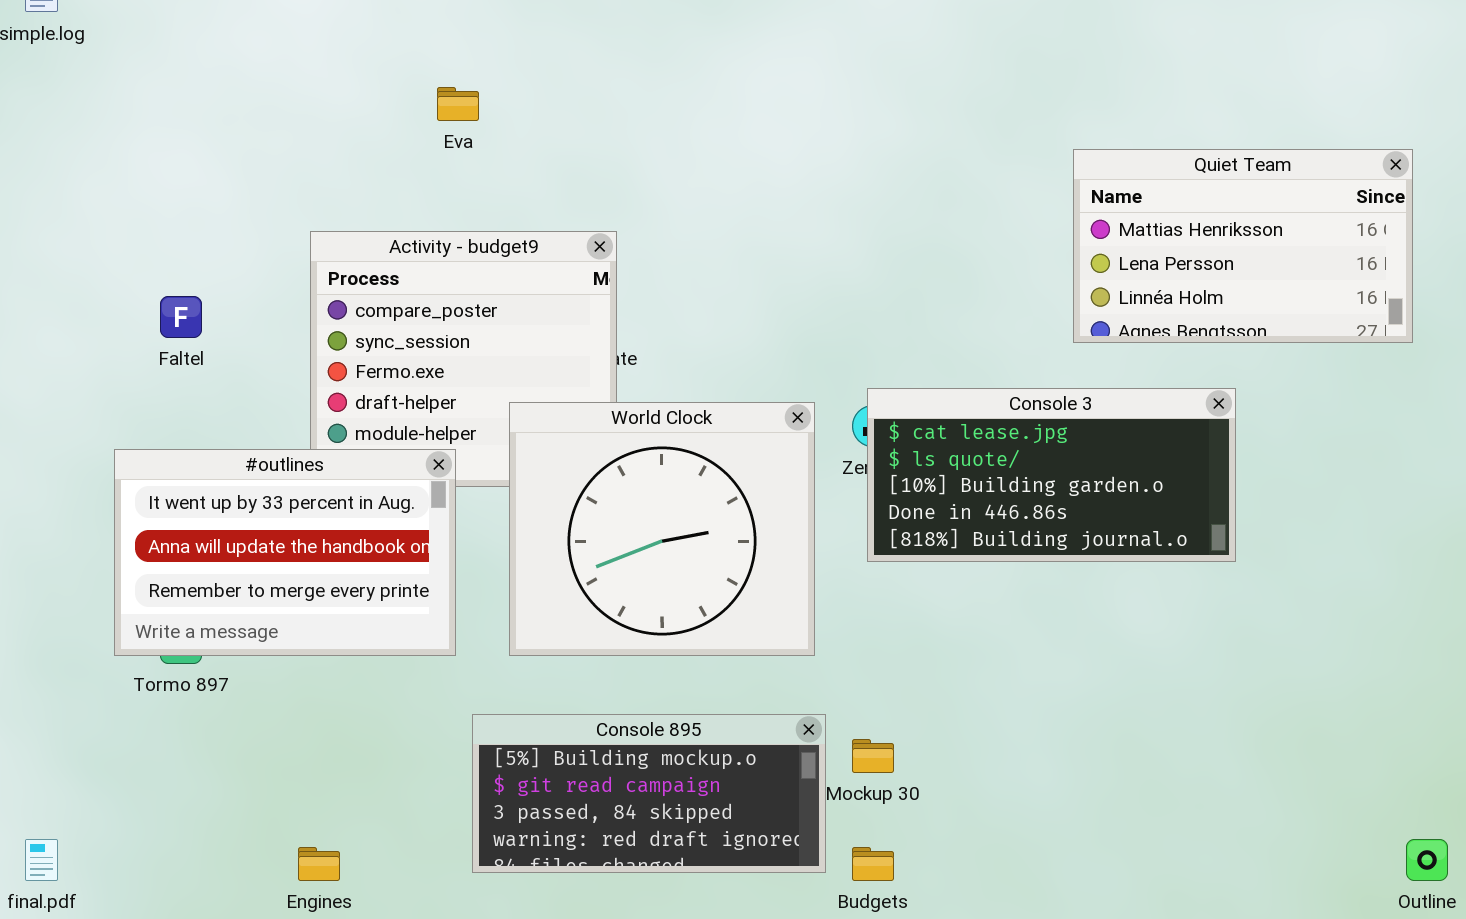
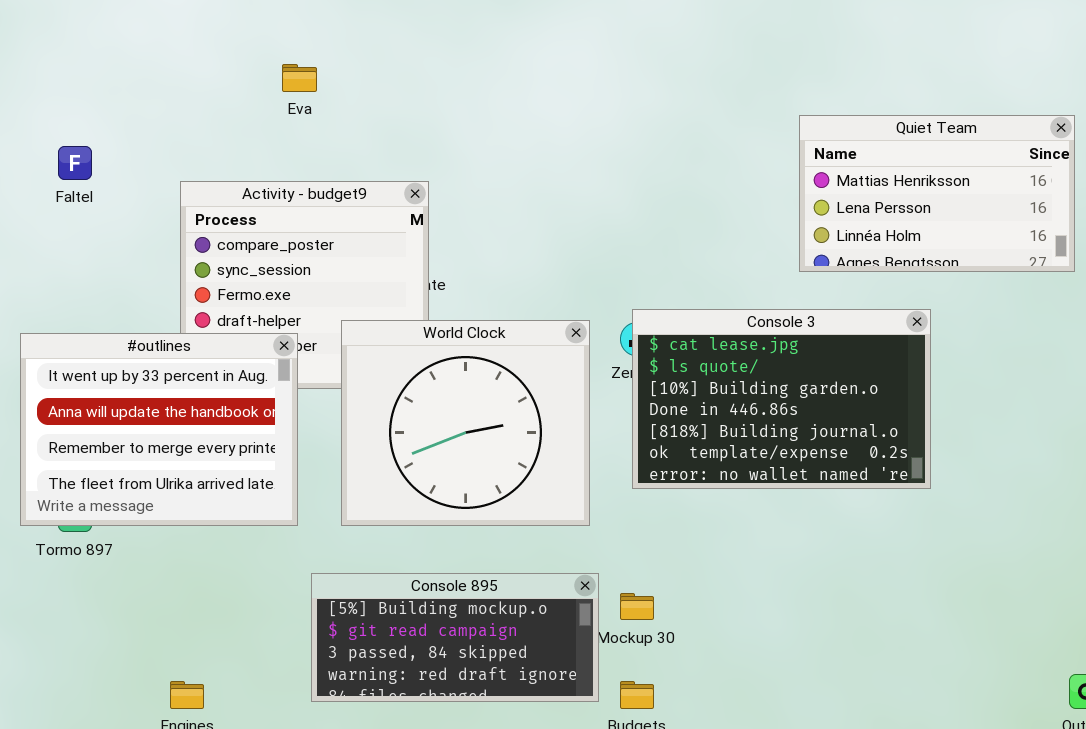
Faltel: [160,296,202,338] -> [58,146,92,180], moved
Console 3: [867,388,1236,562] -> [632,309,931,489], resized
#outlines: [114,449,456,656] -> [20,333,298,526], resized

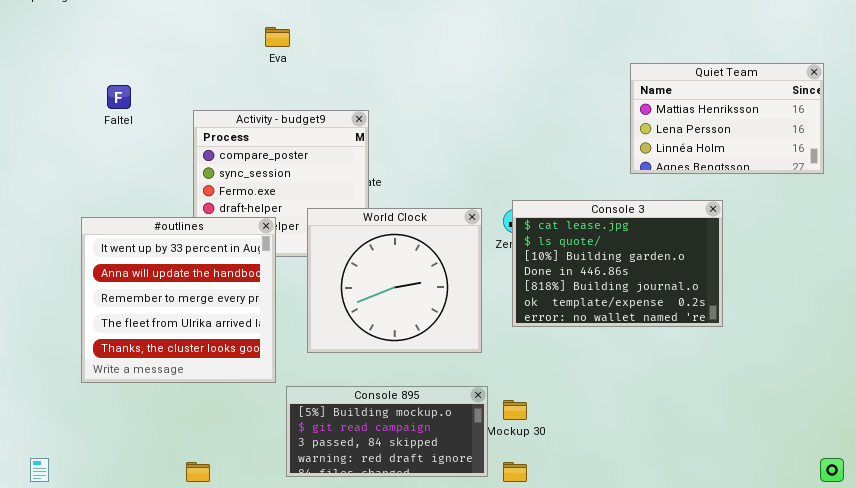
#outlines: [20,333,298,526] -> [81,217,276,383], resized

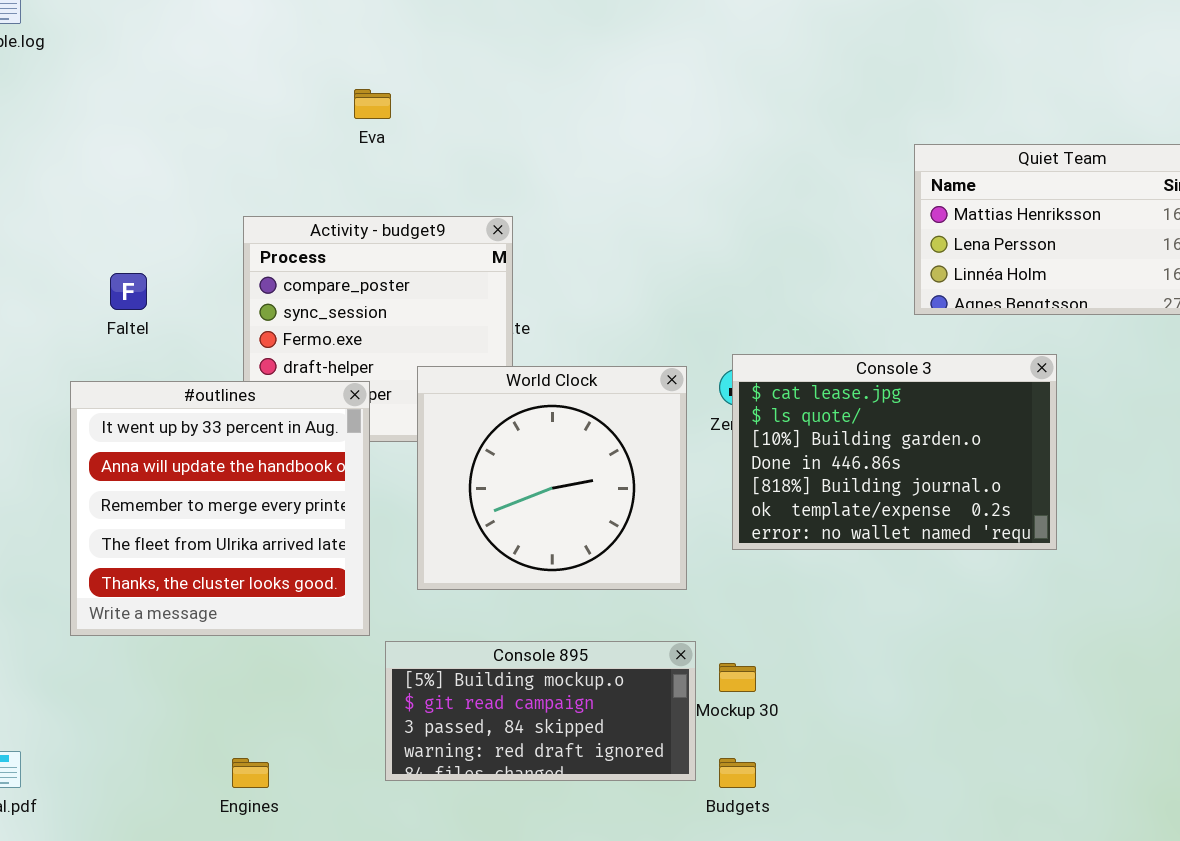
Faltel: [107,85,131,109] -> [110,273,147,310], moved

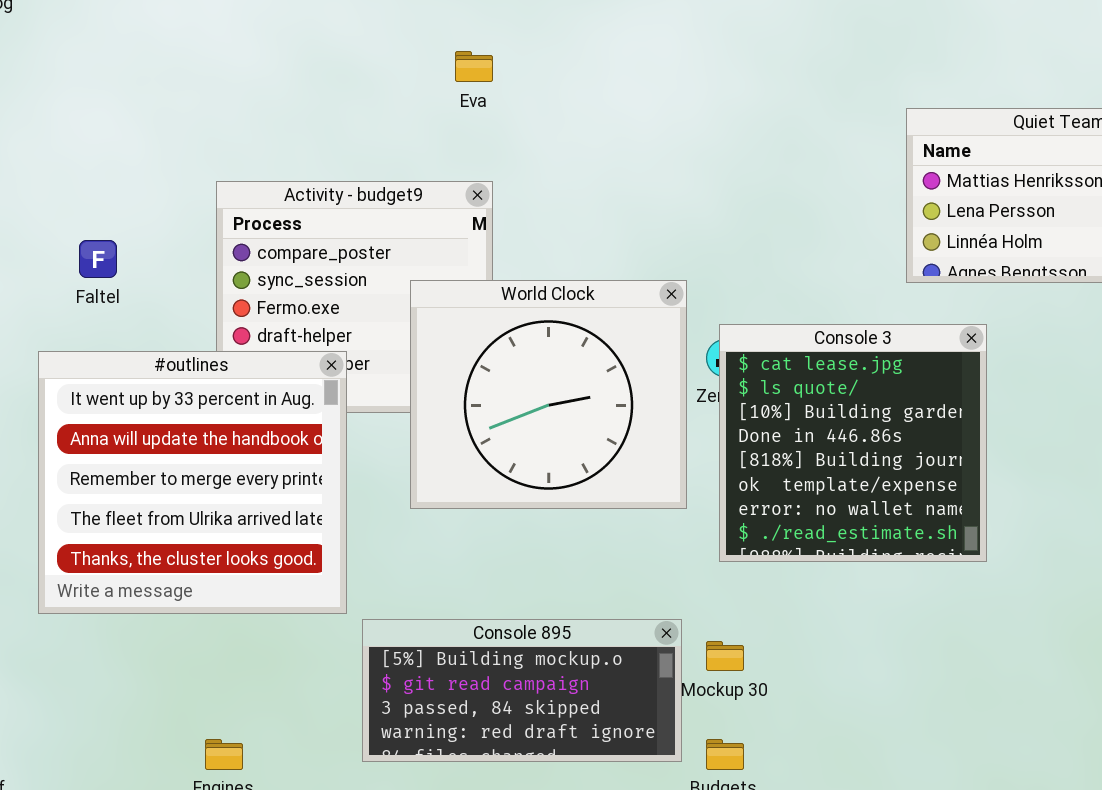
Eva: [354,89,391,119] -> [455,51,493,82], moved
Console 3: [732,354,1057,550] -> [719,324,987,562], resized
World Clock: [417,366,687,590] -> [410,280,687,509], moved

